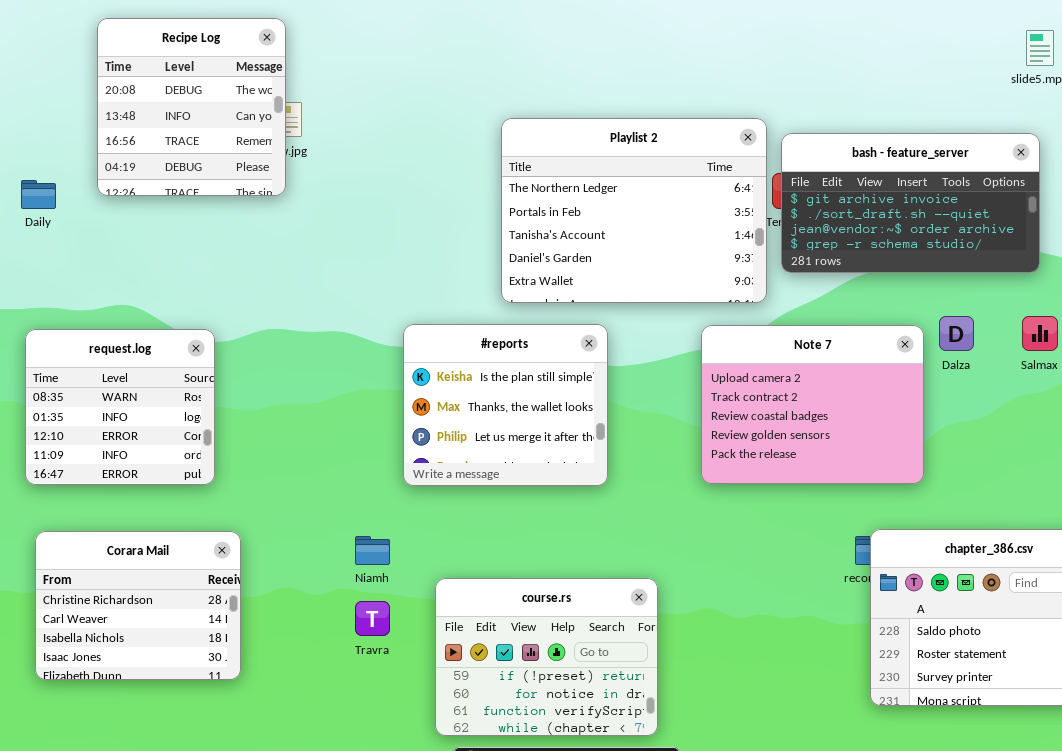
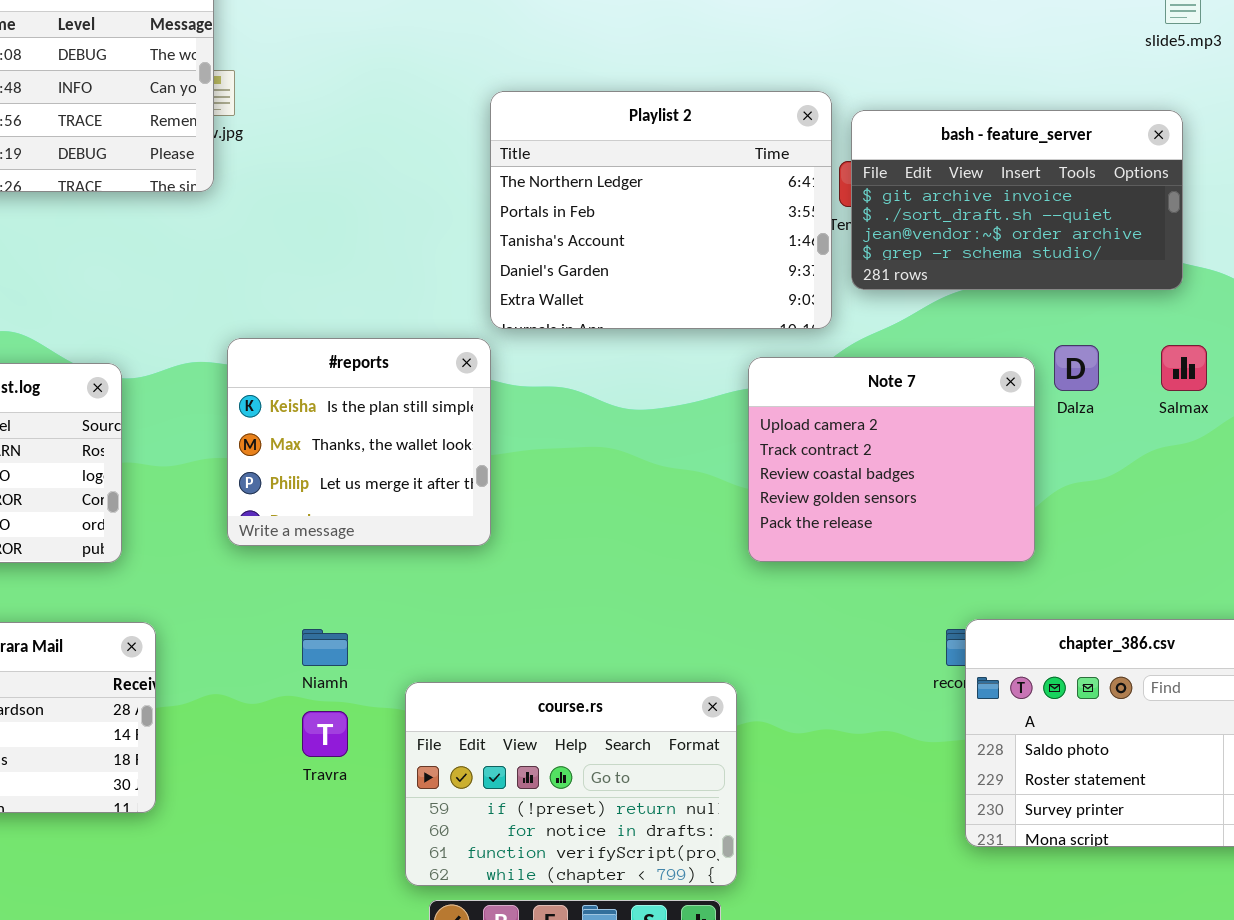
#reports: [403,324,608,486] -> [227,338,491,546], moved
course.rs: [435,578,658,736] -> [405,682,737,886], resized

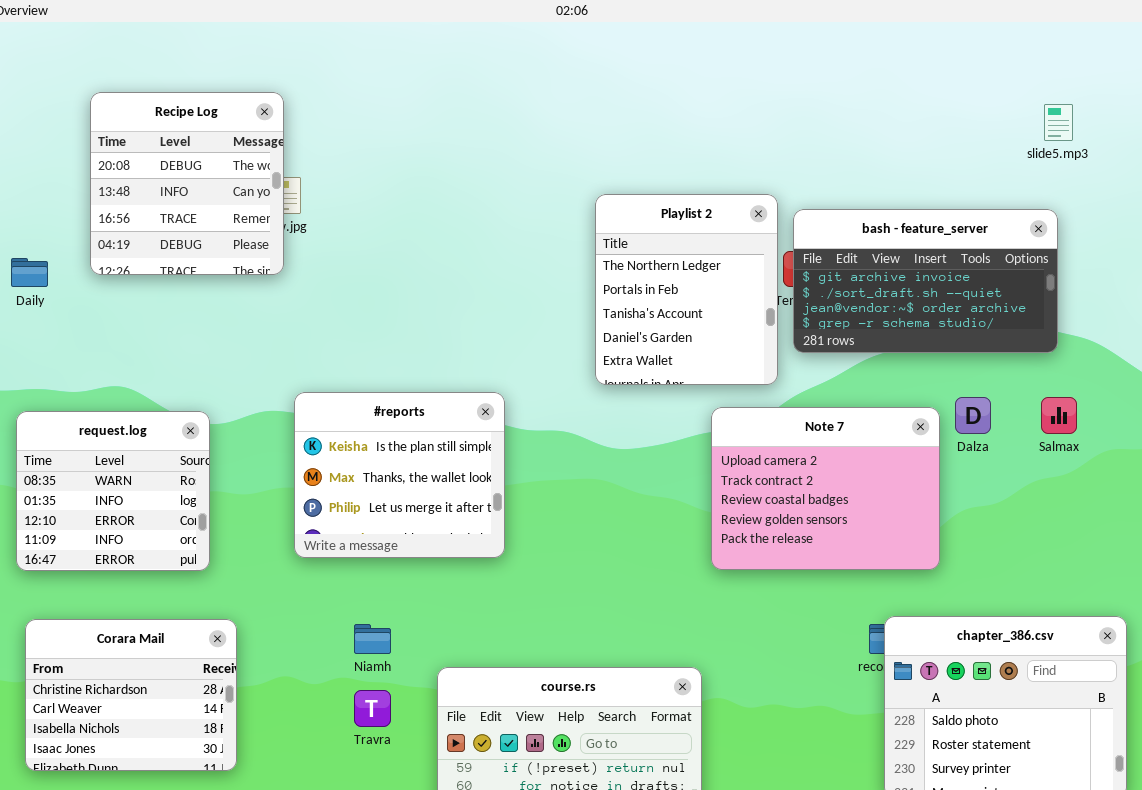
Playlist 2: [490,91,832,329] -> [595,194,778,385], resized

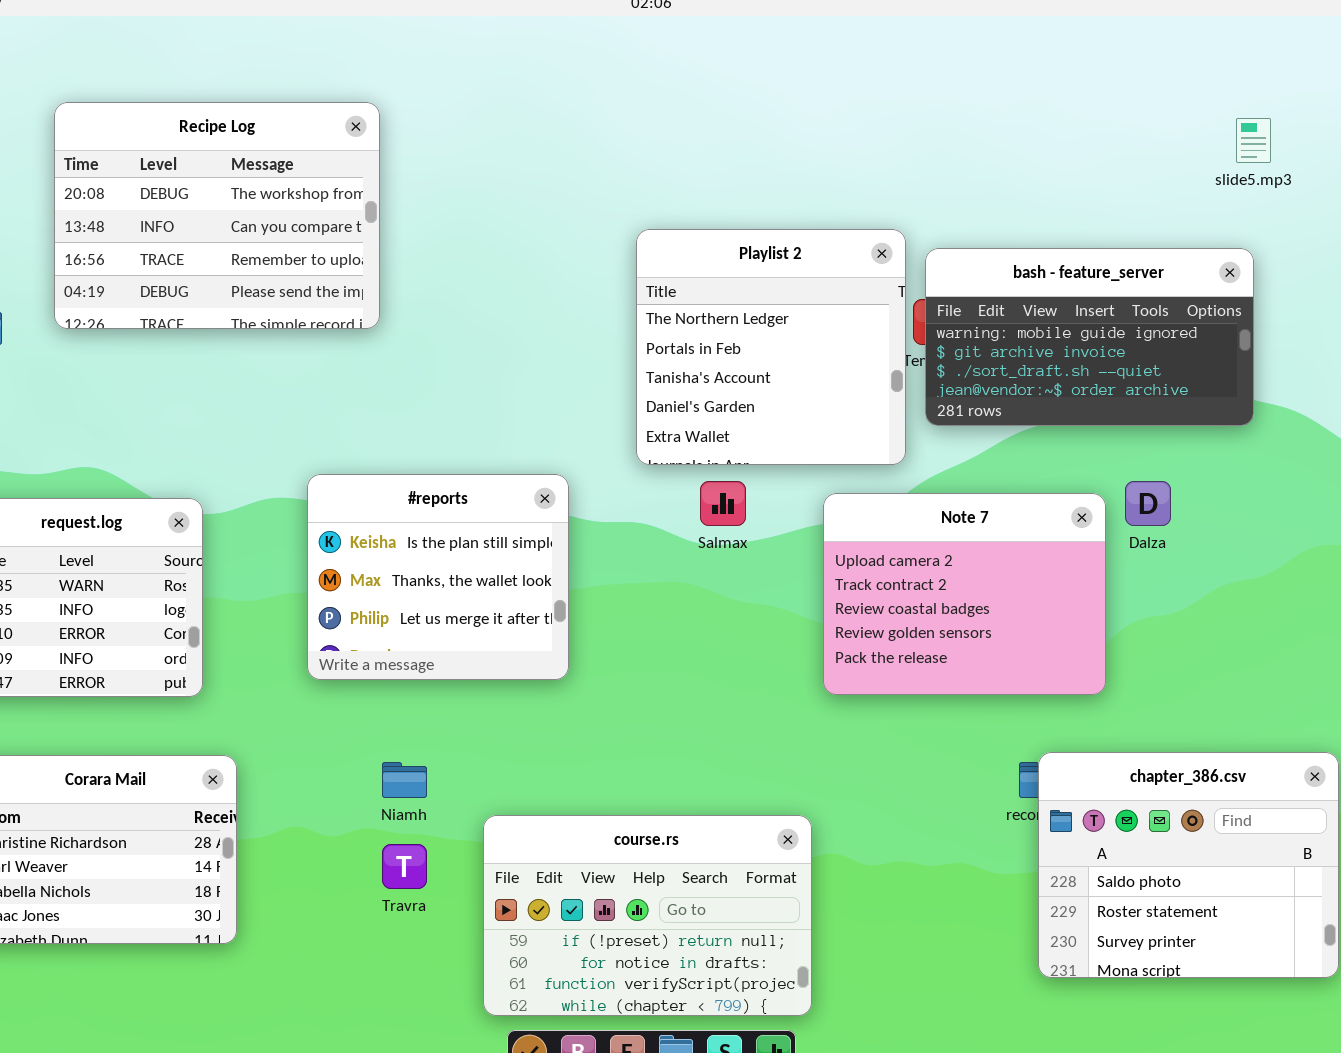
Recipe Log: [90,92,284,275] -> [54,102,380,329], resized
Playlist 2: [595,194,778,385] -> [636,229,906,465], resized
bash - feature_server: [793,209,1058,353] -> [925,248,1254,426], scrolled up 1 row
Salmax: [1041,397,1077,434] -> [700,481,746,526], moved

